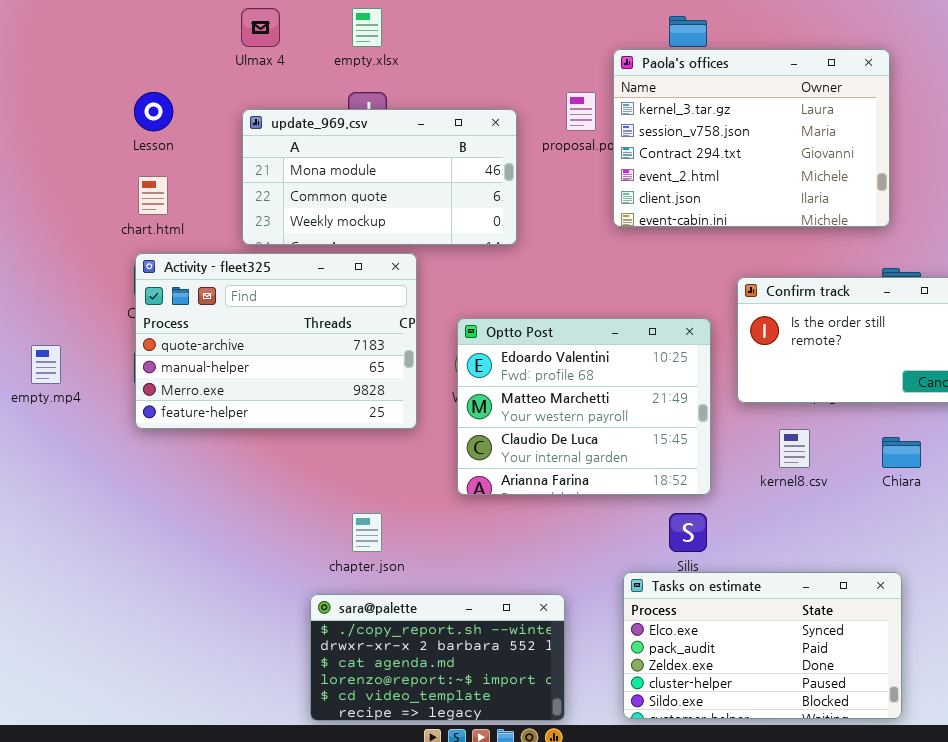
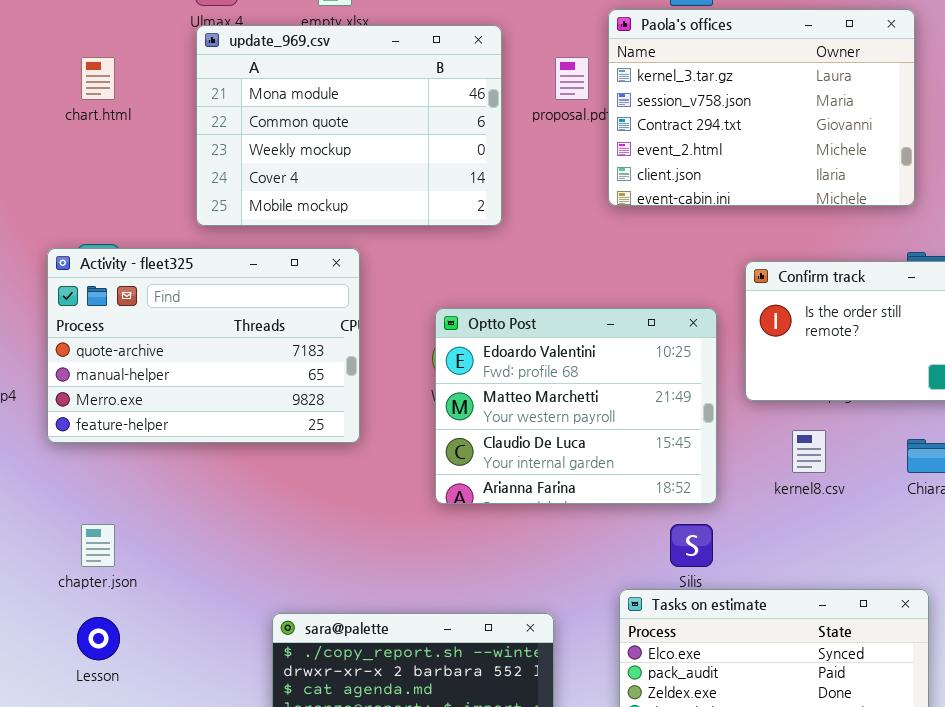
Lesson: [134,92,173,131] -> [77,617,120,660], moved
update_969.csv: [242,109,517,245] -> [196,25,502,226], resized
chart.html: [138,176,168,215] -> [81,57,115,100], moved
Activity - fleet325: [135,253,417,429] -> [47,248,360,443], moved
chapter.json: [352,513,382,552] -> [81,524,115,567], moved

